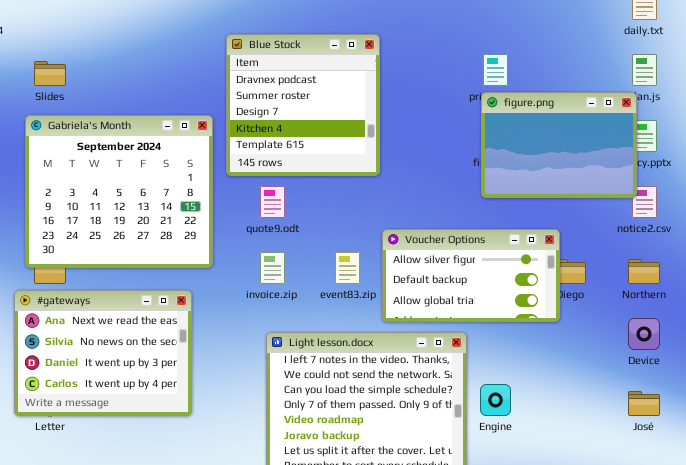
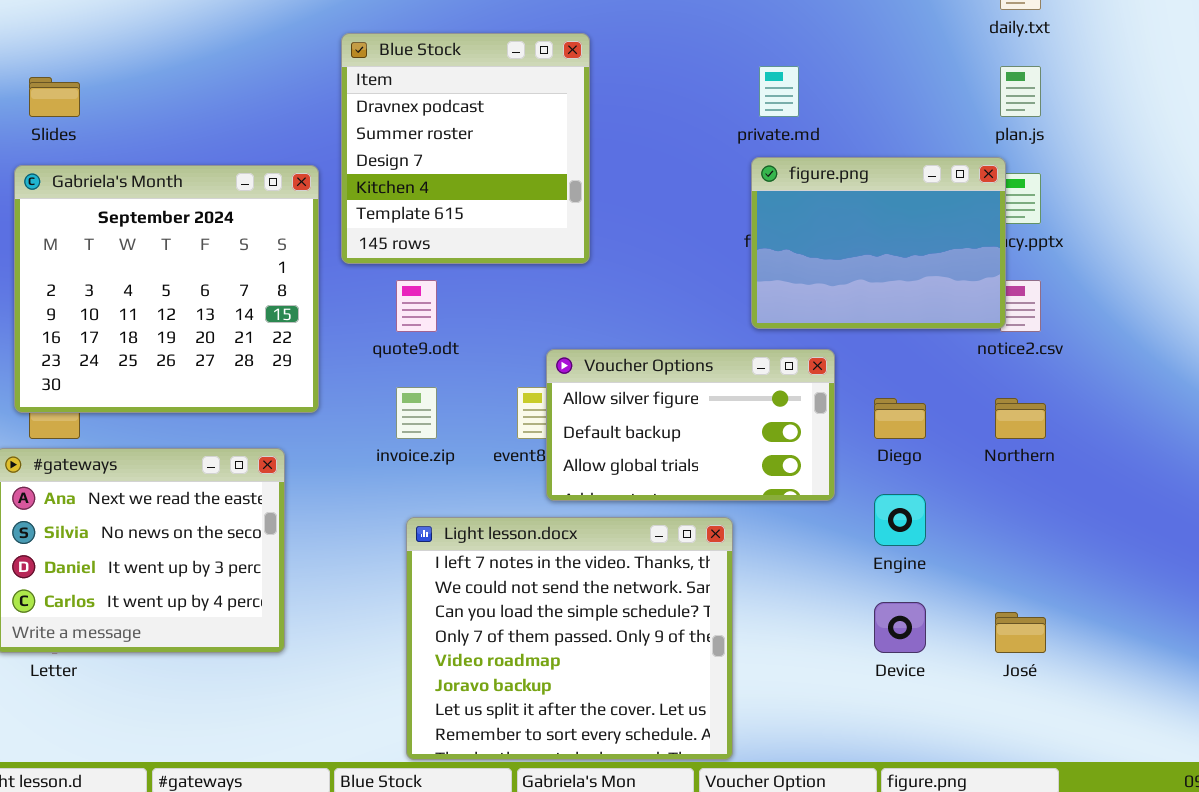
figure.png: [481,92,637,198] -> [751,157,1006,329], moved
Voucher Options: [382,229,560,322] -> [546,349,835,501], moved
Device: [628,318,660,350] -> [874,602,926,653], moved
Engine: [480,384,511,416] -> [874,494,926,546], moved

